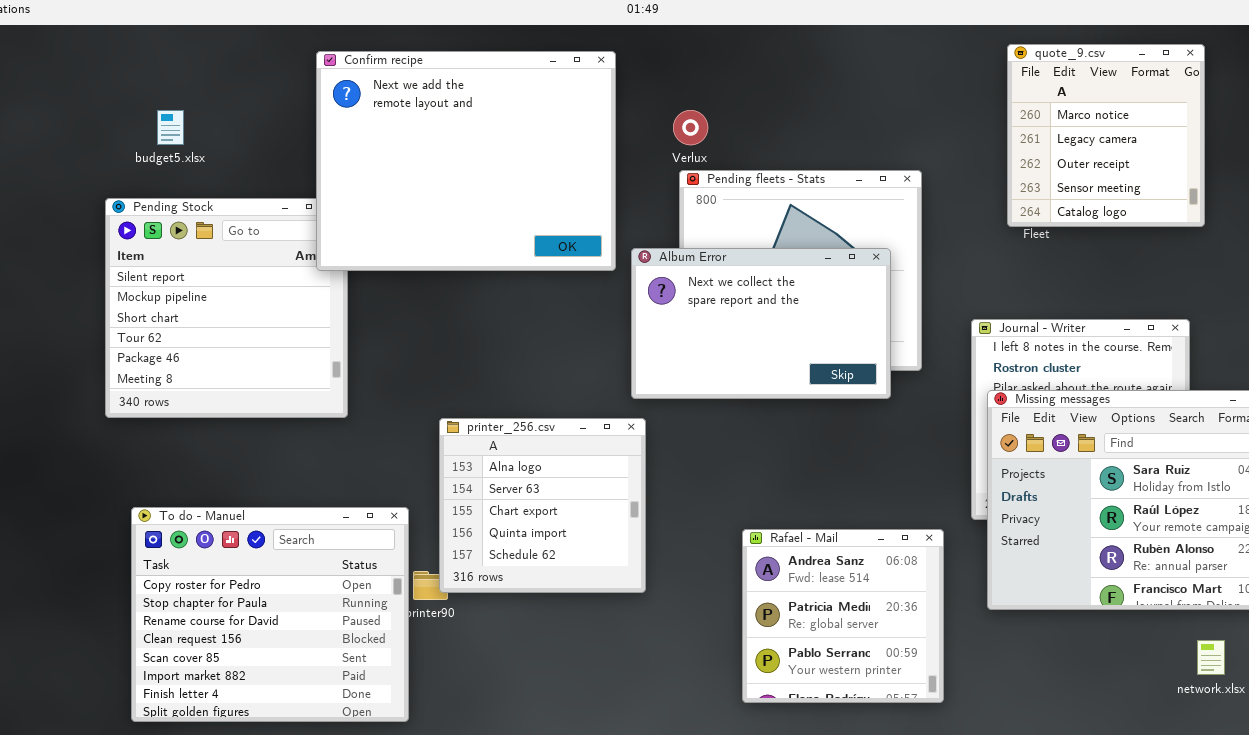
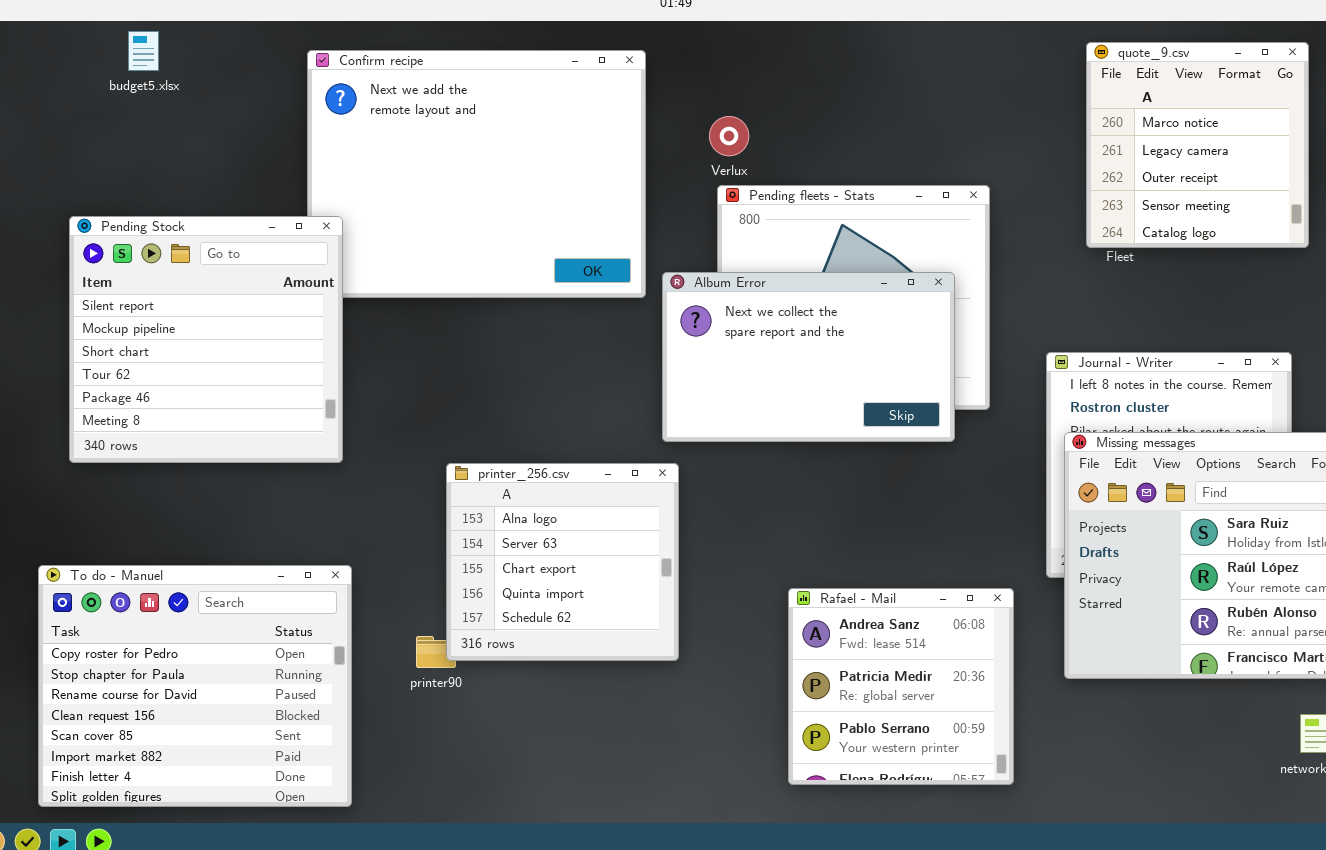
budget5.xlsx: [157,110,184,145] -> [128,31,159,71], moved
Pending Stock: [105,198,348,418] -> [69,216,343,463], raised
To do - Manuel: [131,507,409,722] -> [38,565,352,807], moved

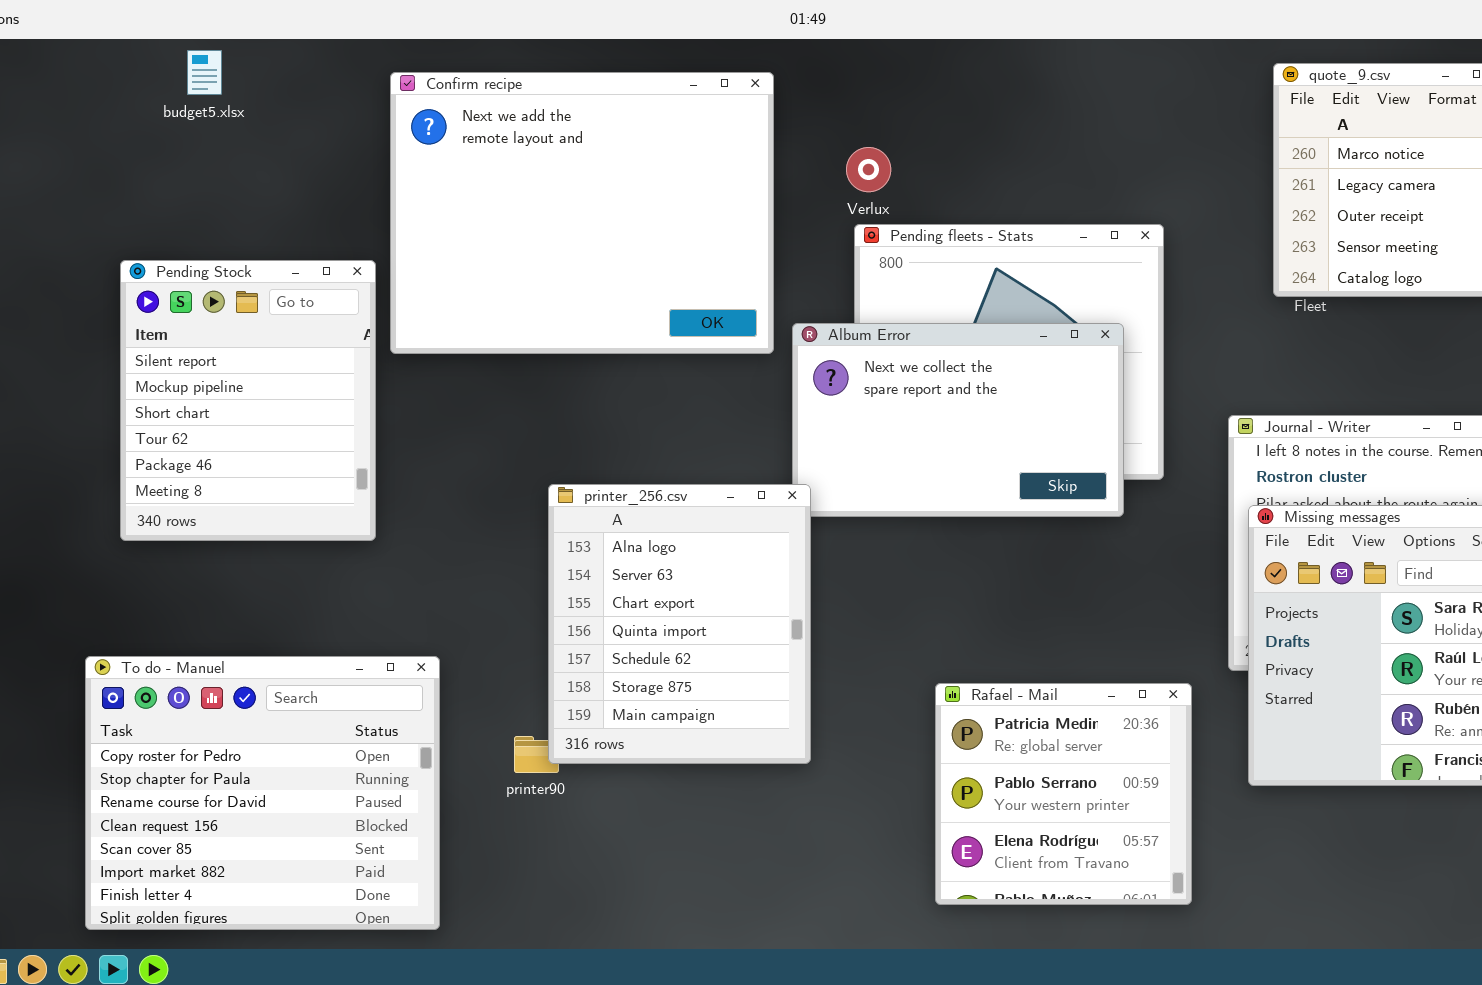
Pending Stock: [69,216,343,463] -> [120,260,376,541], resized
printer_256.csv: [446,463,679,661] -> [548,484,811,764], resized
Rafael - Mail: [788,588,1014,785] -> [935,683,1192,905], scrolled down 1 row

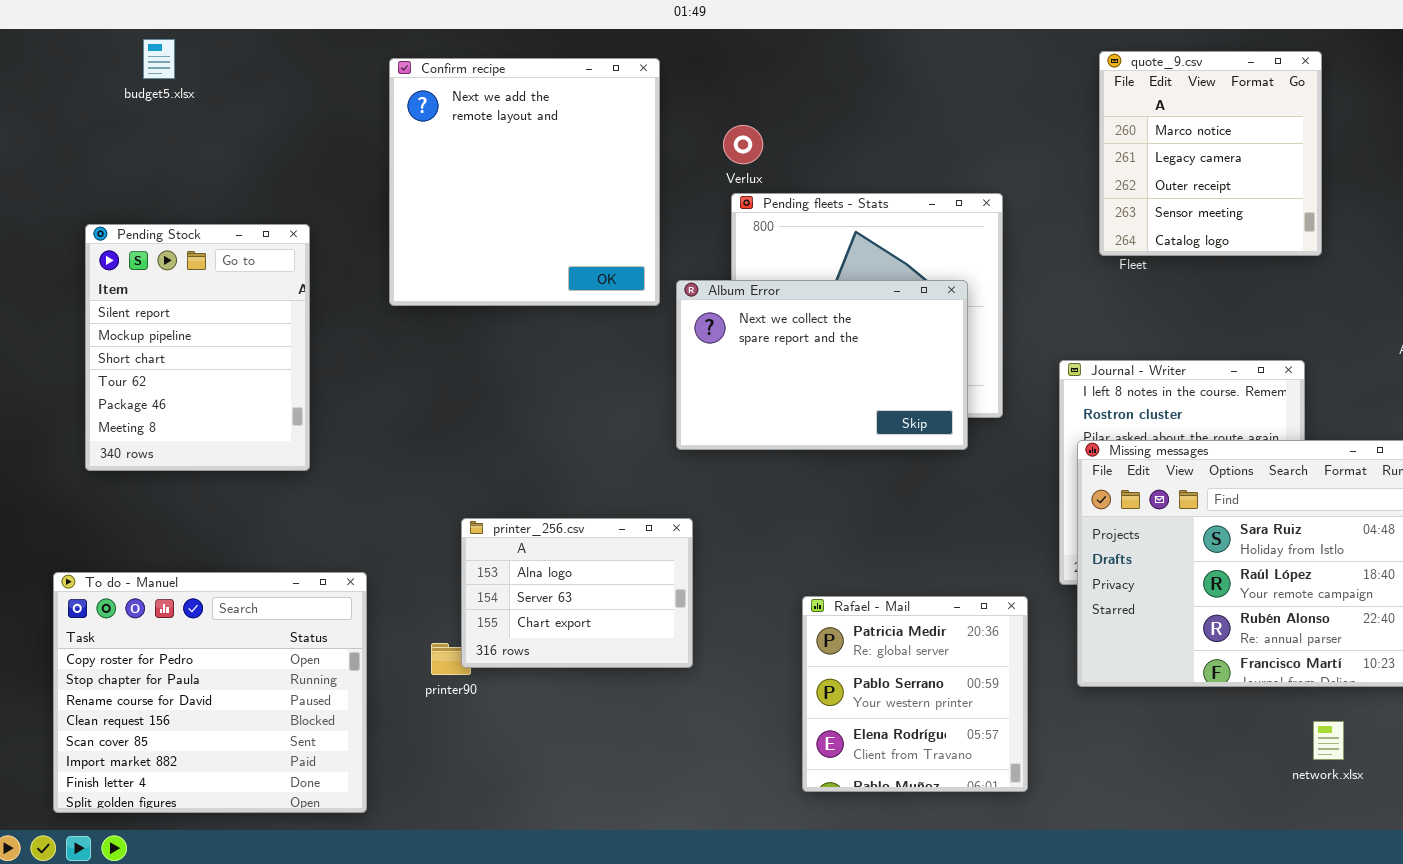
Confirm recipe: [390,72,774,354] -> [389,58,660,306], resized
printer_256.csv: [548,484,811,764] -> [461,518,693,668], resized

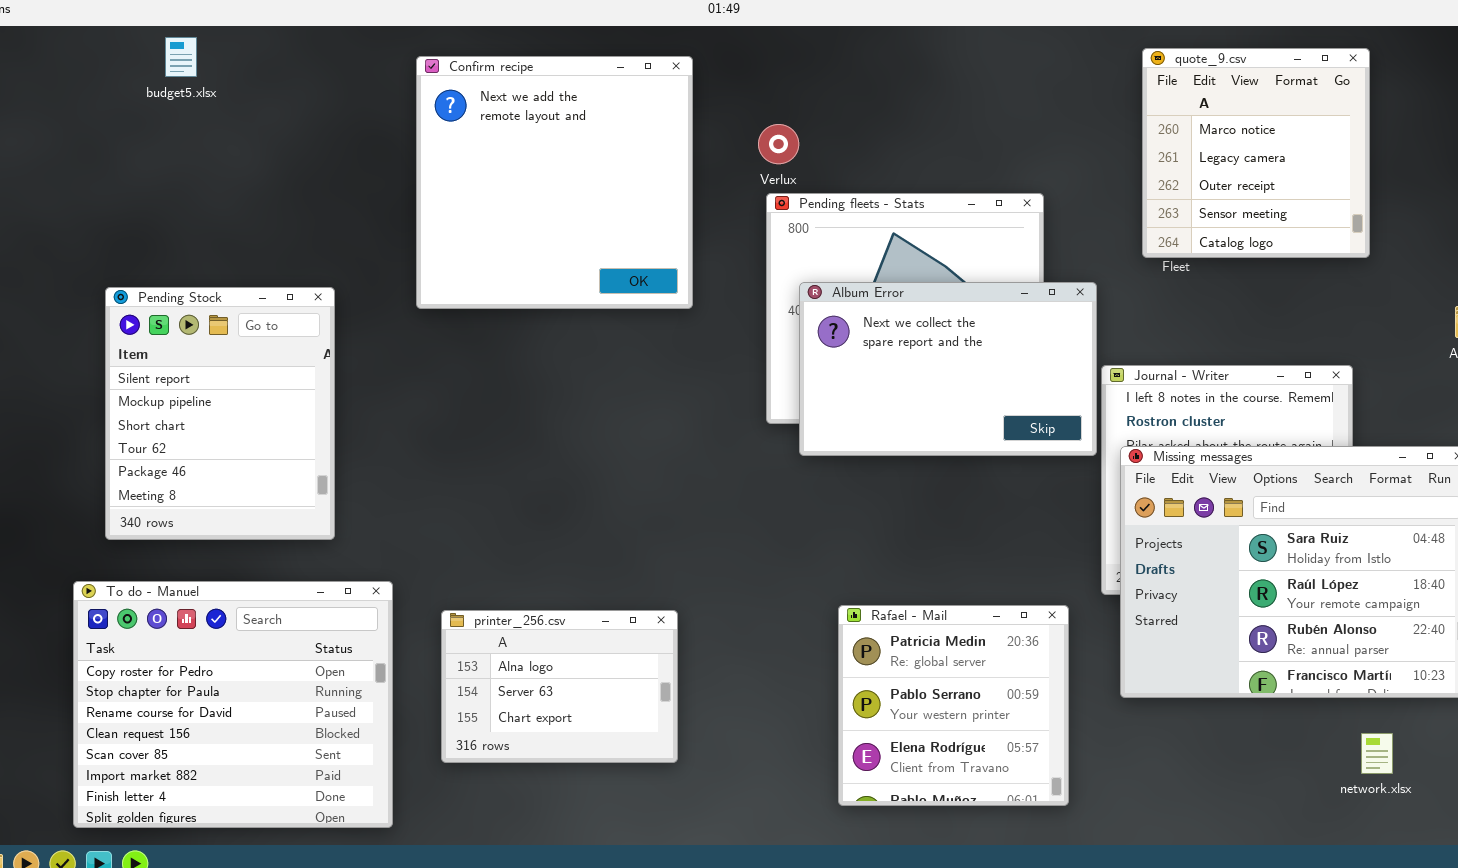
Pending Stock: [85,224,310,471] -> [105,287,335,540], moved
Album Error: [676,280,968,450] -> [799,282,1097,456], moved
printer_256.csv: [461,518,693,668] -> [441,610,678,763], moved

